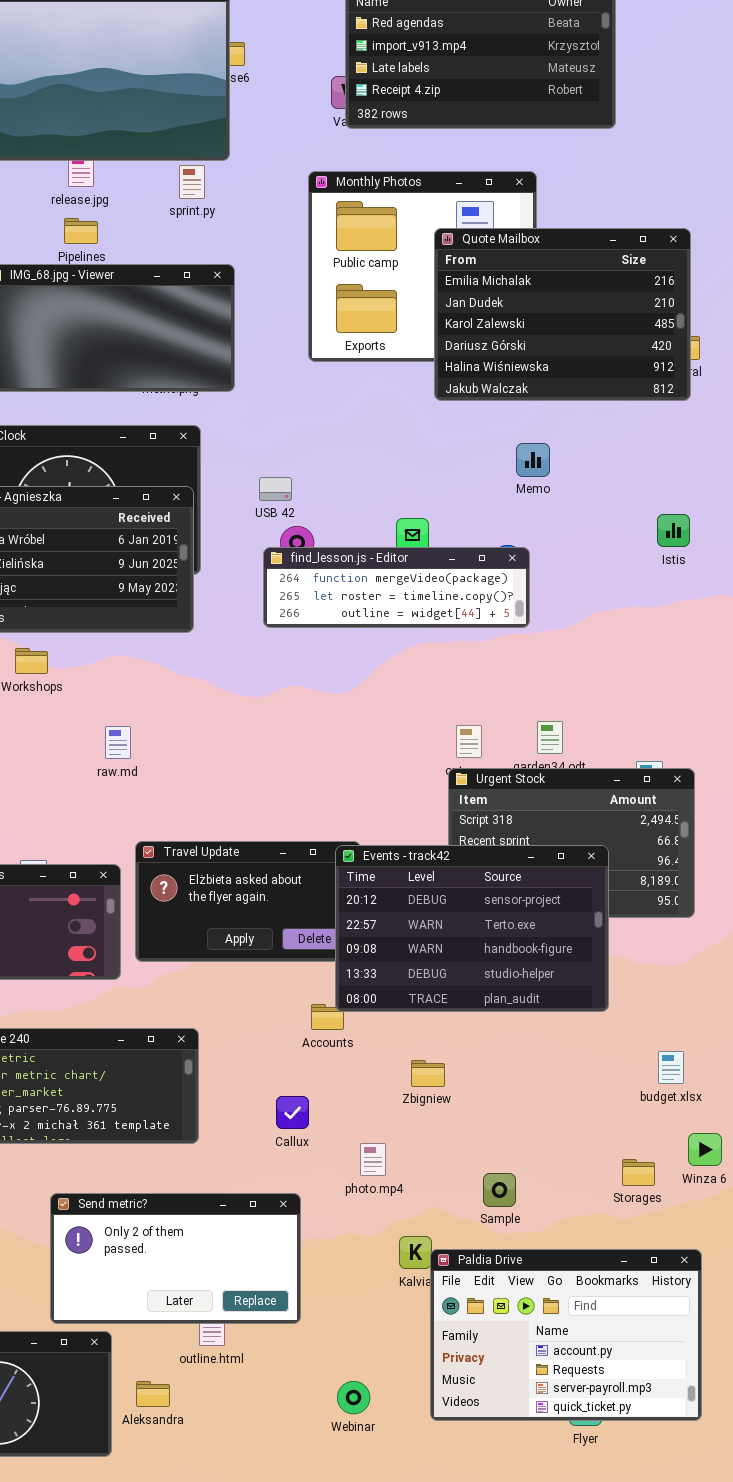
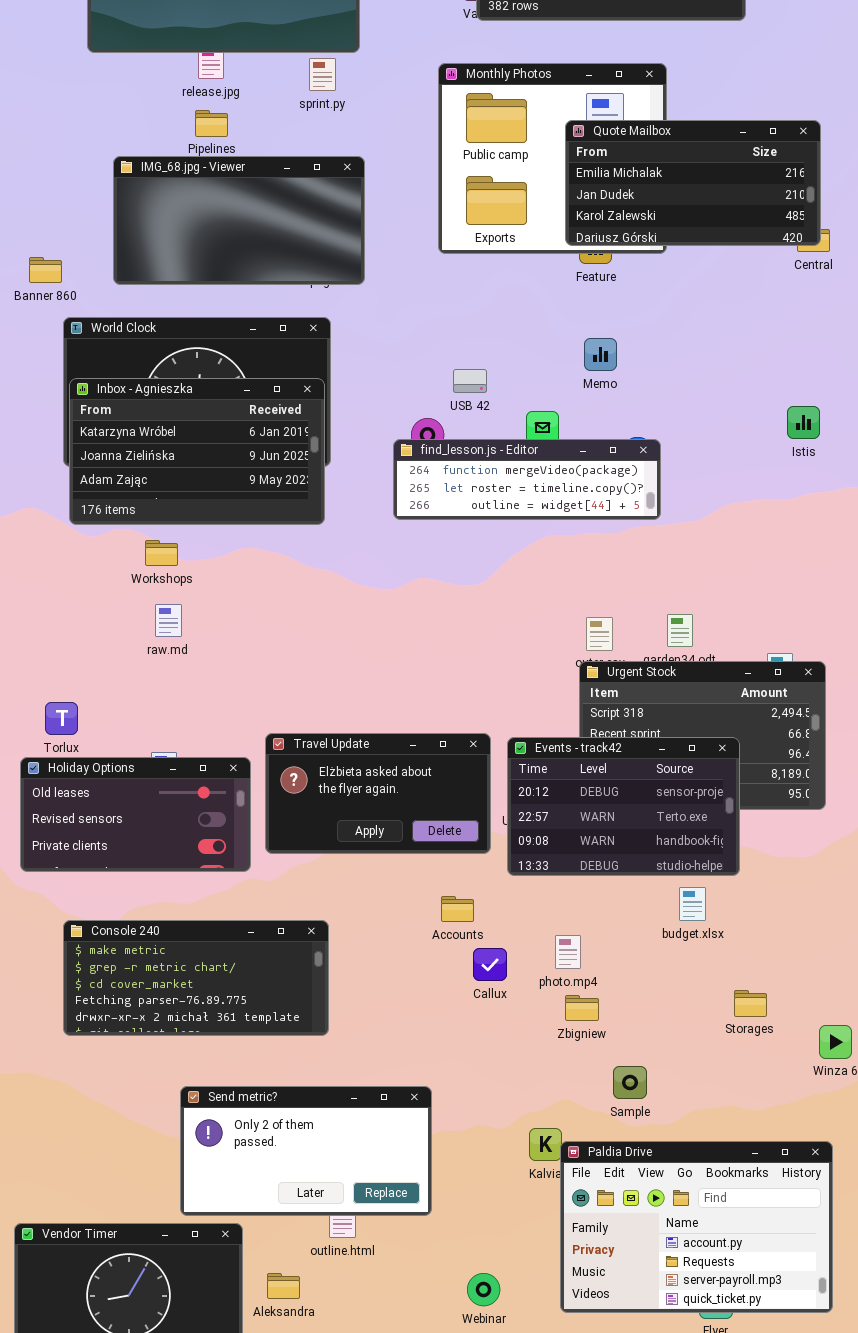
Quote Mailbox: [434,228,691,401] -> [565,120,821,246], resized
Memo: [516,443,550,477] -> [584,338,617,371], moved
USB 42: [259,477,292,501] -> [453,369,487,393], moved
raw.md: [105,726,131,759] -> [155,604,182,637], moved
Events - track42: [335,845,609,1012] -> [507,737,740,876], resized
budget.xlsx: [658,1051,684,1084] -> [679,887,706,921], moved
Zbigniew: [411,1060,445,1087] -> [565,995,599,1021], moved
Callux: [276,1096,309,1129] -> [473,948,507,981], moved
photo.mp4: [360,1143,386,1176] -> [555,935,581,969], moved
Storages: [622,1159,655,1186] -> [734,990,767,1017], moved

